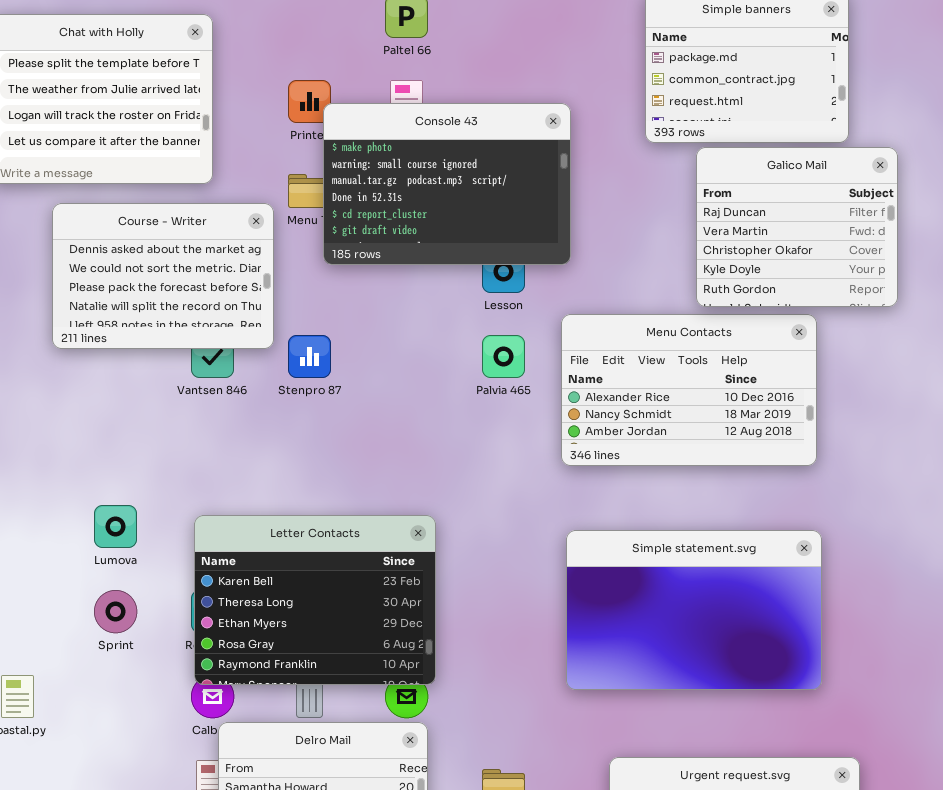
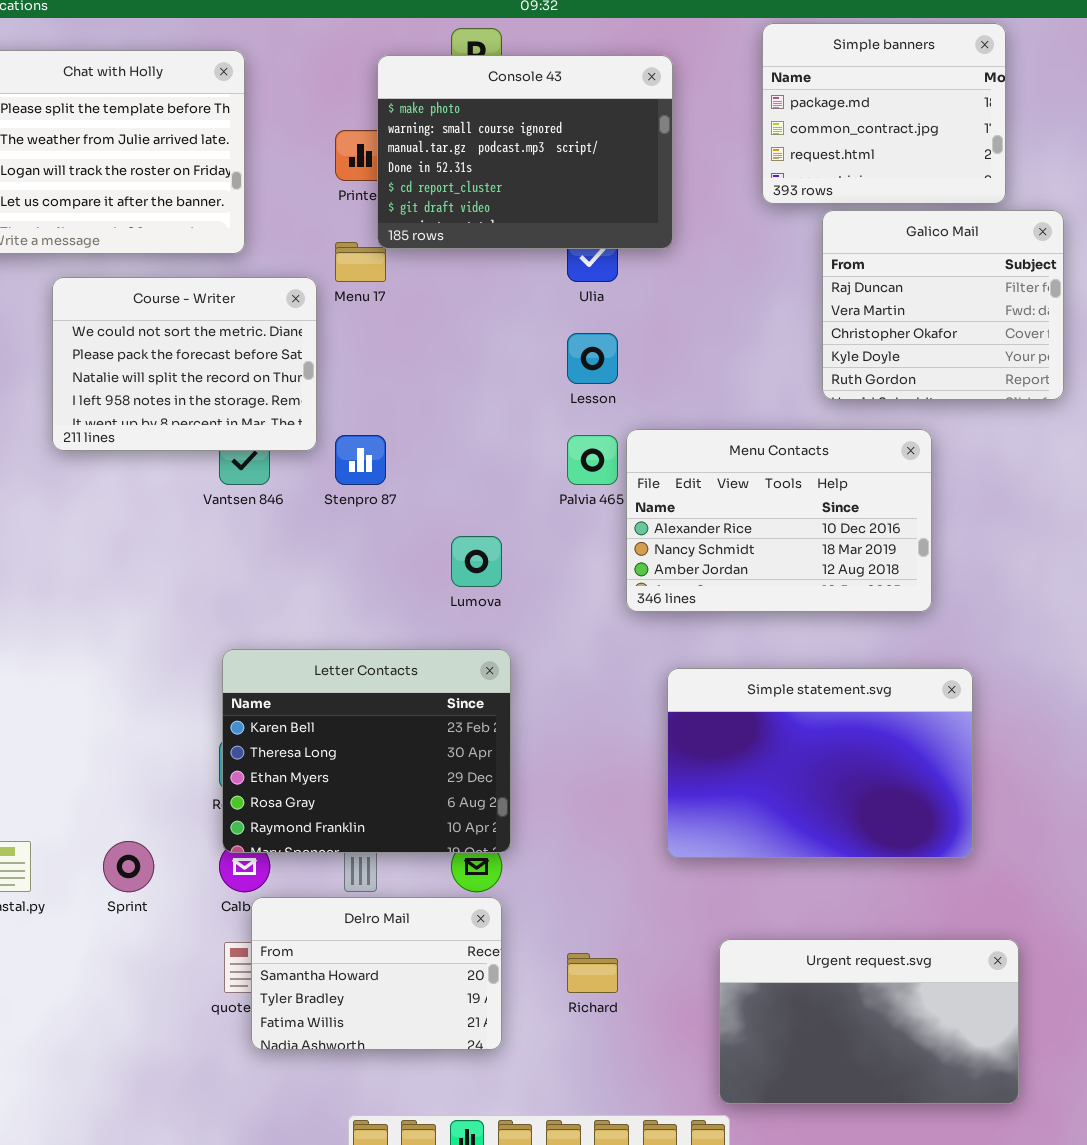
Console 43: [323,103,571,265] -> [377,55,673,249], moved
Course - Writer: [52,203,274,349] -> [52,277,317,451], scrolled down 1 row
Menu Contacts: [561,314,817,466] -> [626,429,932,612], moved
Lumova: [94,505,137,548] -> [451,536,502,587], moved
Sprint: [94,590,137,633] -> [103,841,154,892], moved

